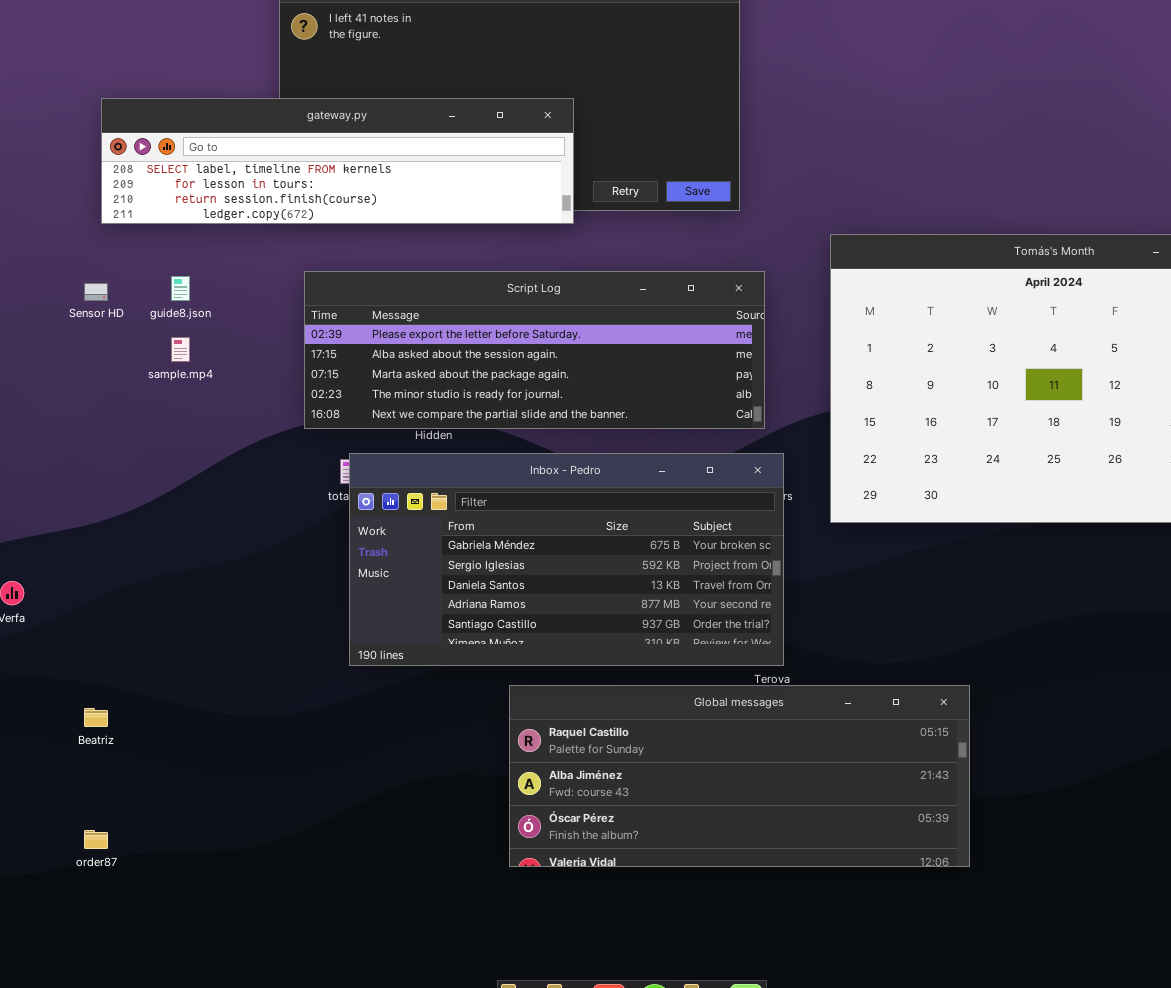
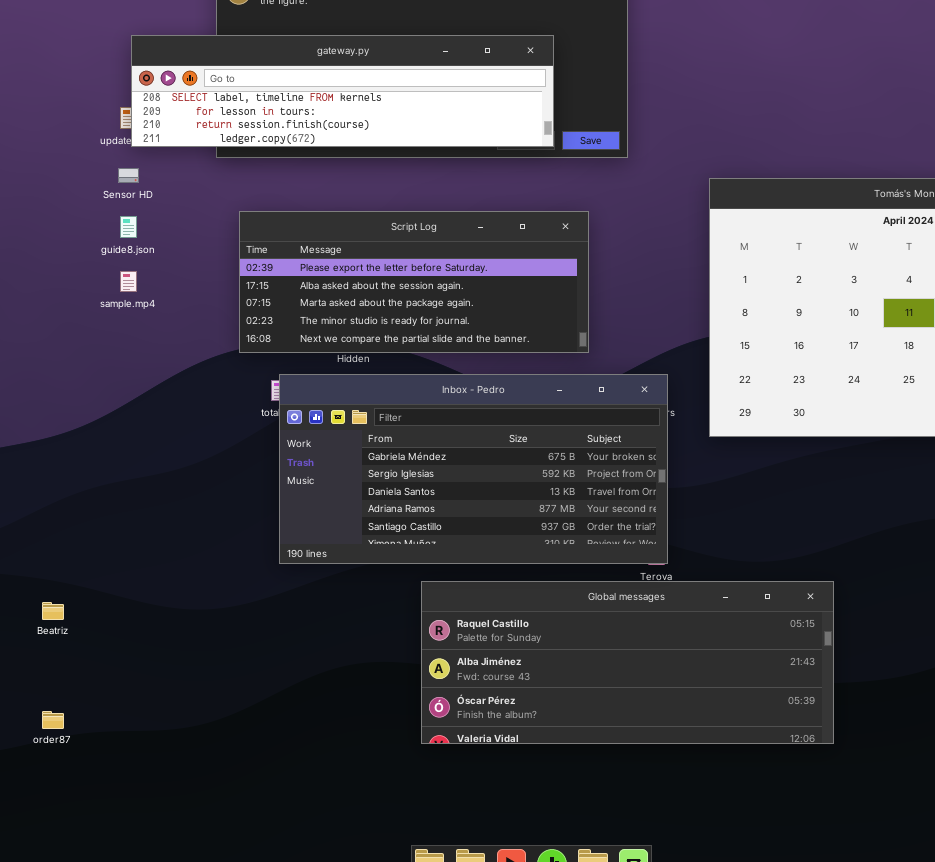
gateway.py: [101,98,574,224] -> [131,35,554,147], moved
Script Log: [304,271,765,429] -> [239,211,589,353], resized
Sensor HD: [84,283,108,301] -> [118,168,139,183], moved

